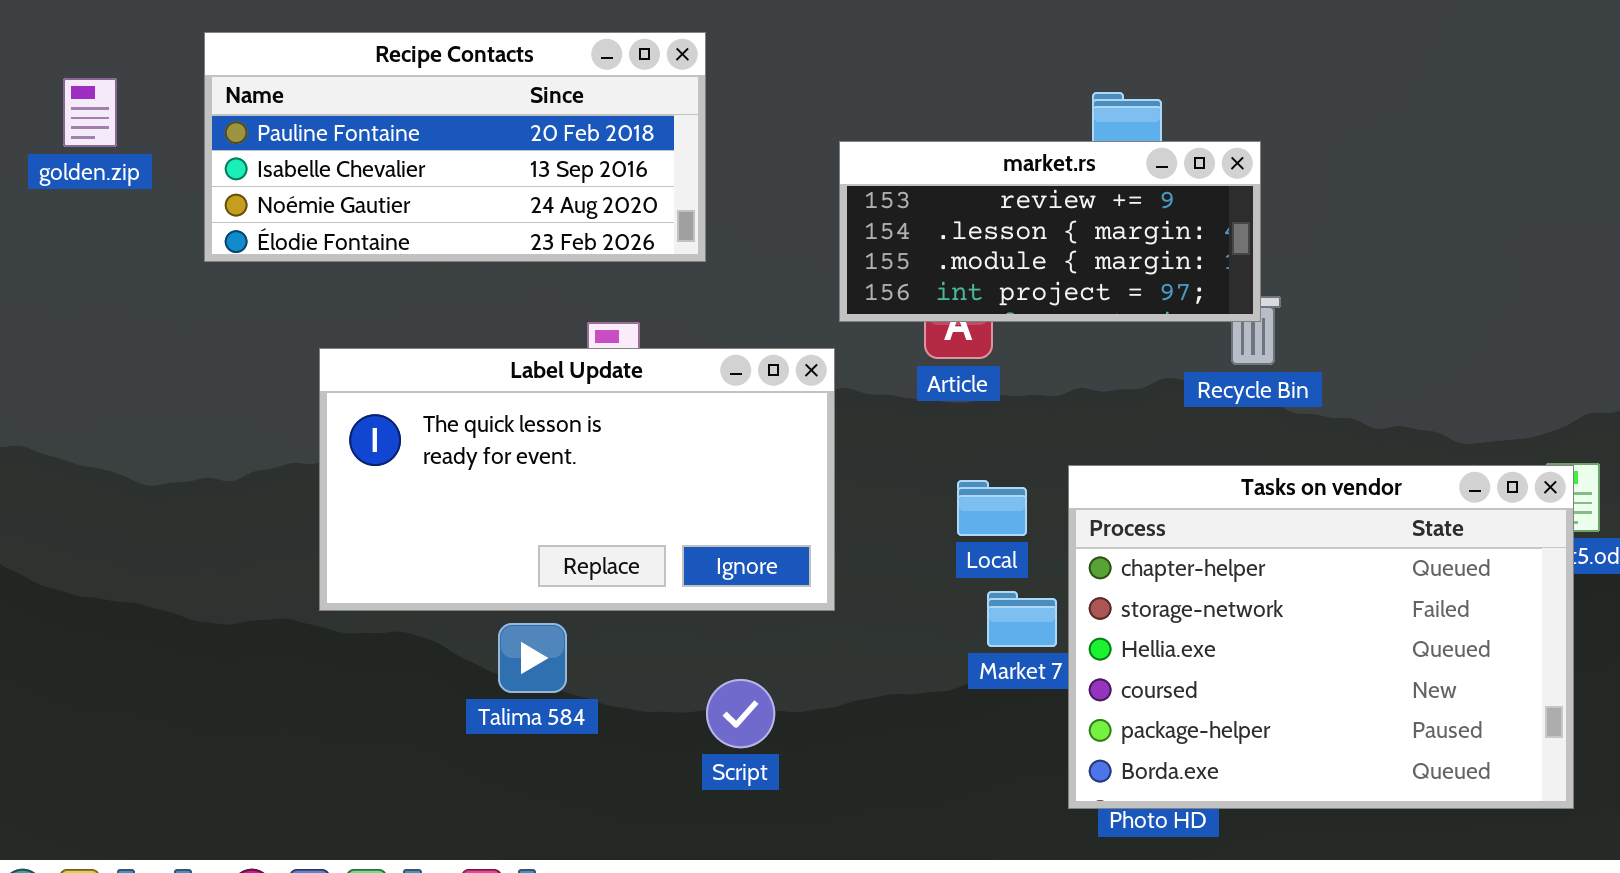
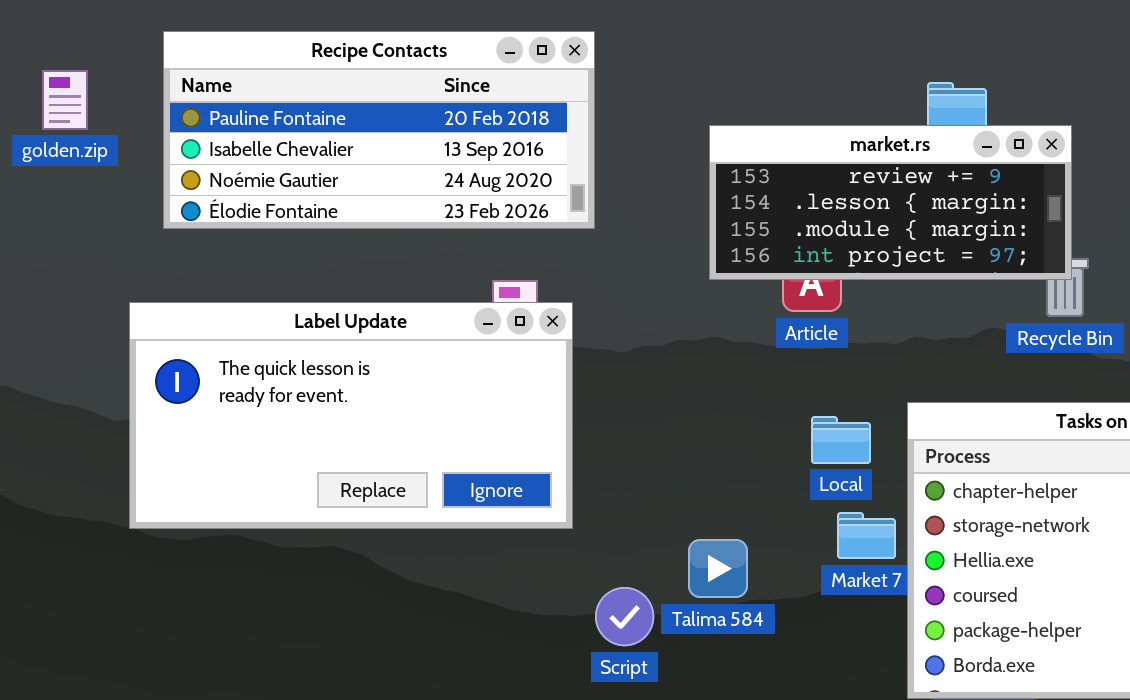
Label Update: [319,348,835,611] -> [129,302,573,529], moved
Talima 584: [498,623,567,693] -> [688,539,748,598], moved

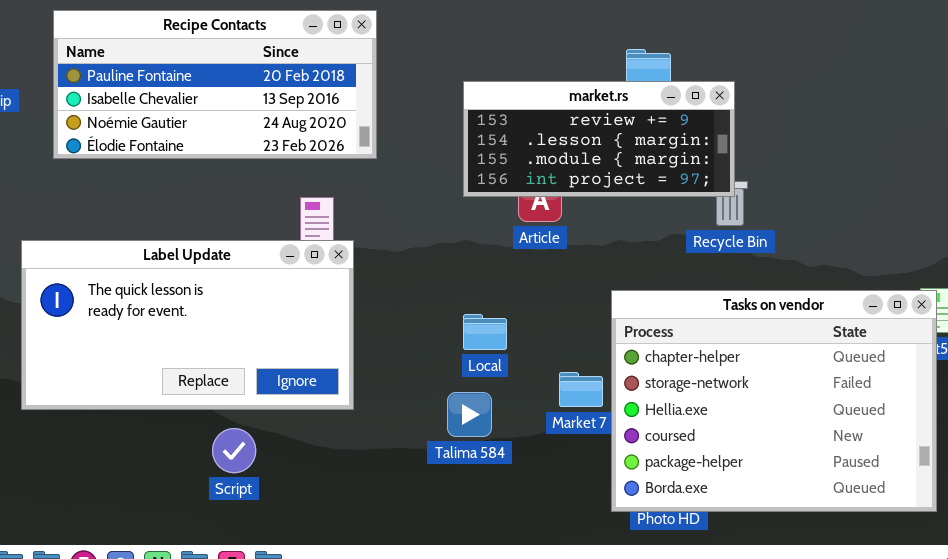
Label Update: [129,302,573,529] -> [21,240,354,410], moved
Local: [811,416,871,464] -> [463,314,507,350], moved
Script: [595,587,654,646] -> [212,428,256,473], moved

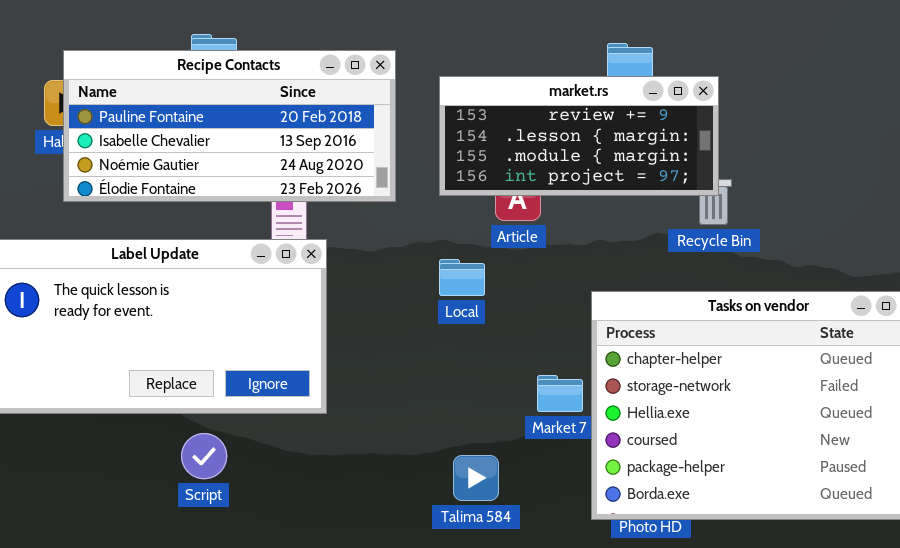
Recipe Contacts: [53,10,377,159] -> [63,50,396,202], moved
Local: [463,314,507,350] -> [439,259,485,296], moved
Talima 584: [447,392,492,437] -> [453,455,499,501], moved

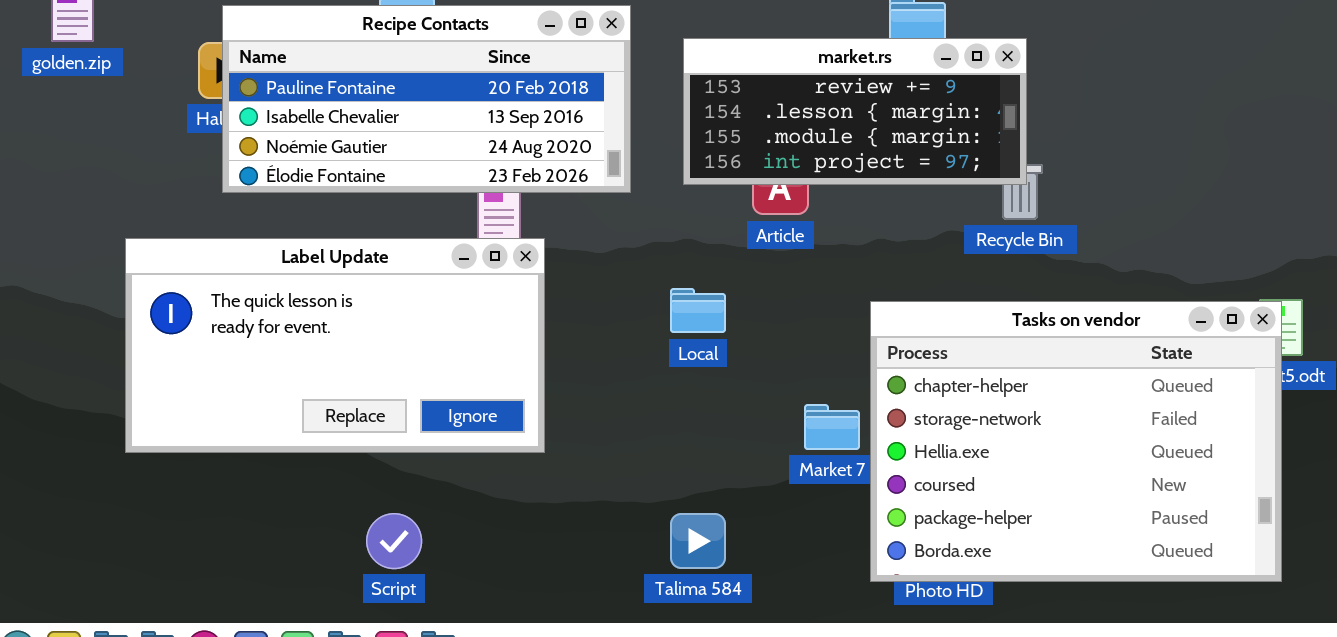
Local: [439,259,485,296] -> [670,288,726,333], moved
Script: [181,433,227,479] -> [366,513,422,569], moved
Talima 584: [453,455,499,501] -> [670,513,726,569], moved

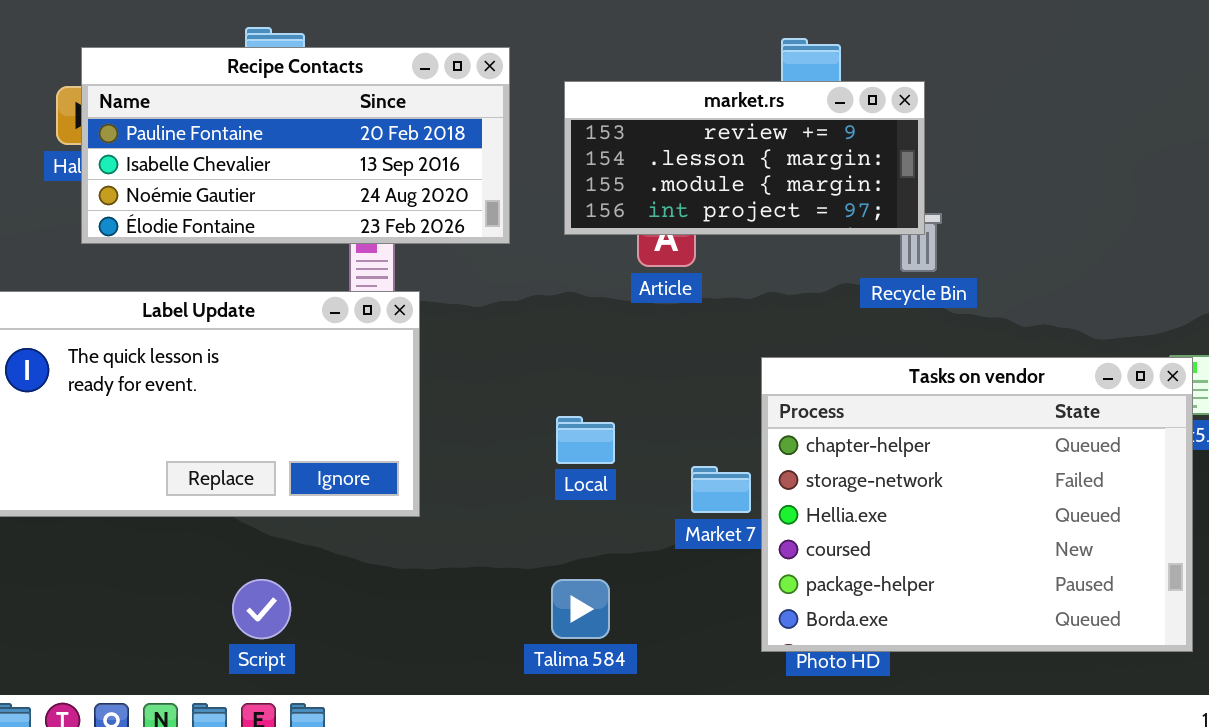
Local: [670,288,726,333] -> [556,416,615,464], moved

